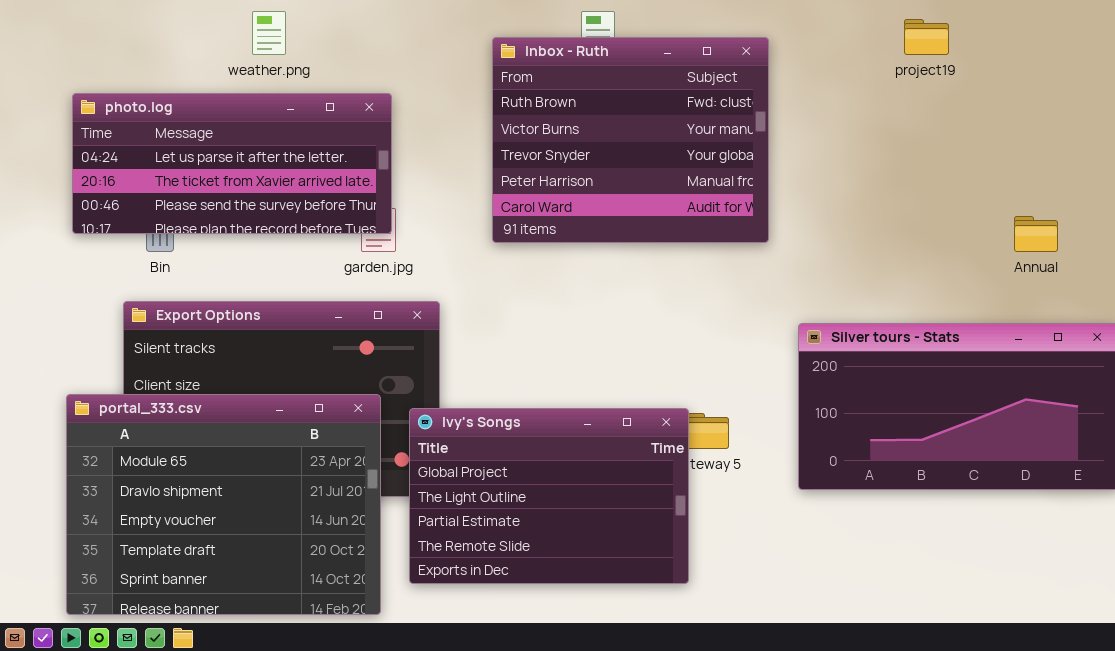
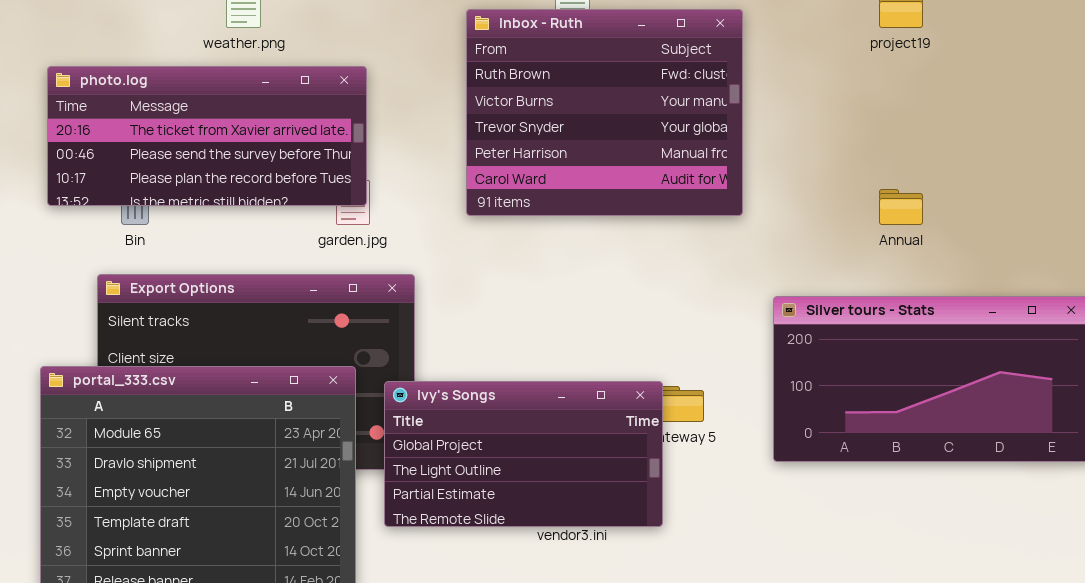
photo.log: [72,93,392,234] -> [47,66,367,206], scrolled down 1 row
Annual: [1014,216,1058,252] -> [879,189,923,225], moved
Ivy's Songs: [409,408,689,584] -> [384,381,663,527], resized

